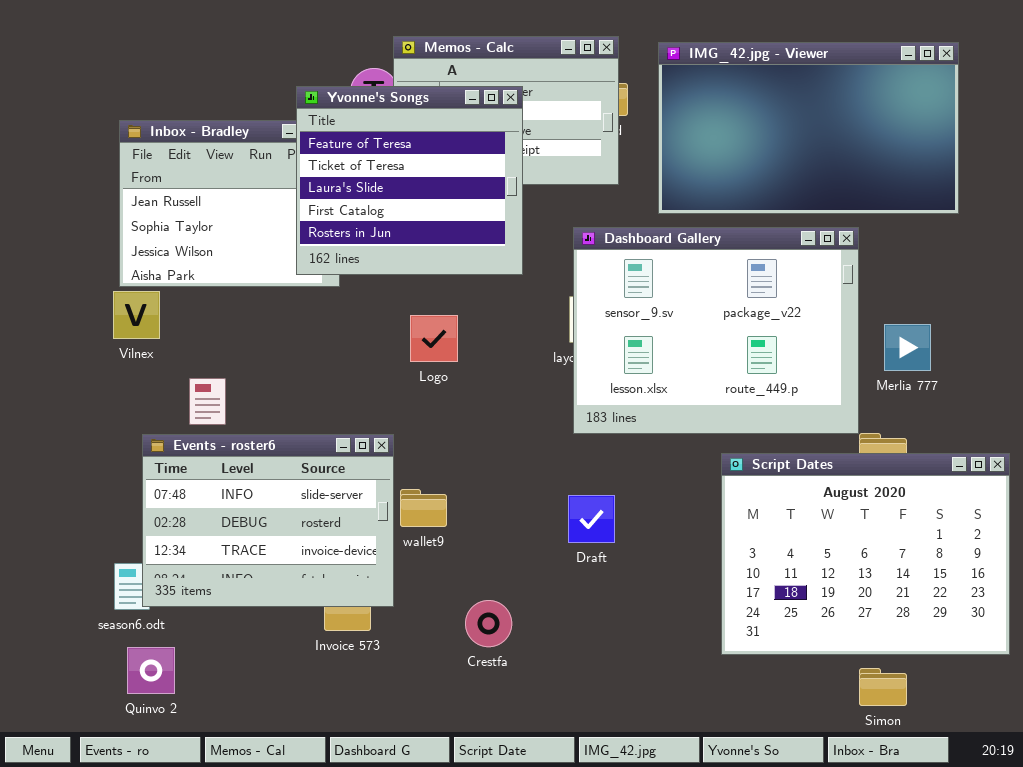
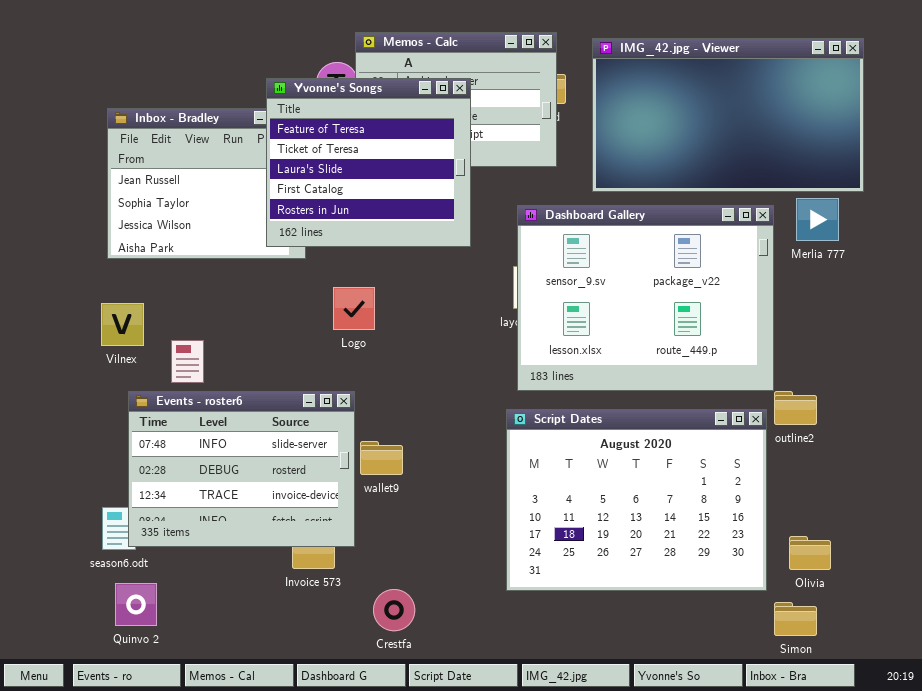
Vilnex: [113,291,160,339] -> [101,303,144,346], moved
Logo: [410,315,458,362] -> [333,287,375,330], moved
Merlia 777: [884,324,931,371] -> [796,198,839,241], moved
Script Dates: [721,453,1010,655] -> [506,409,767,591], moved
Crestfa: [465,600,512,647] -> [373,589,415,631], moved

